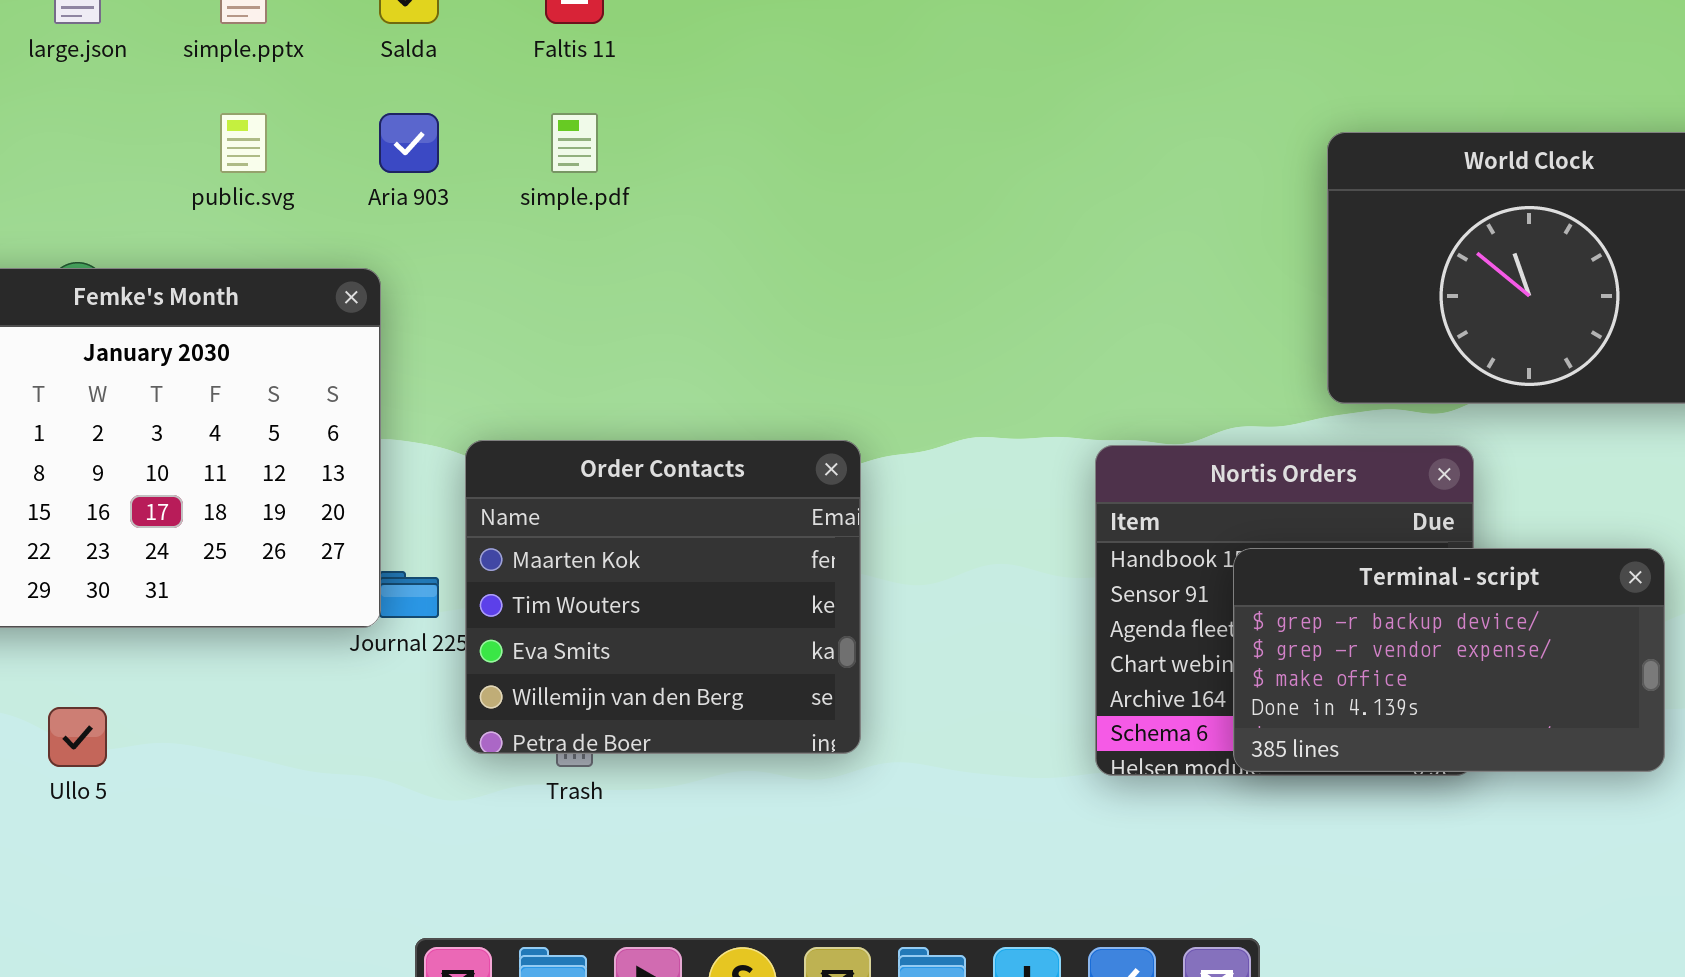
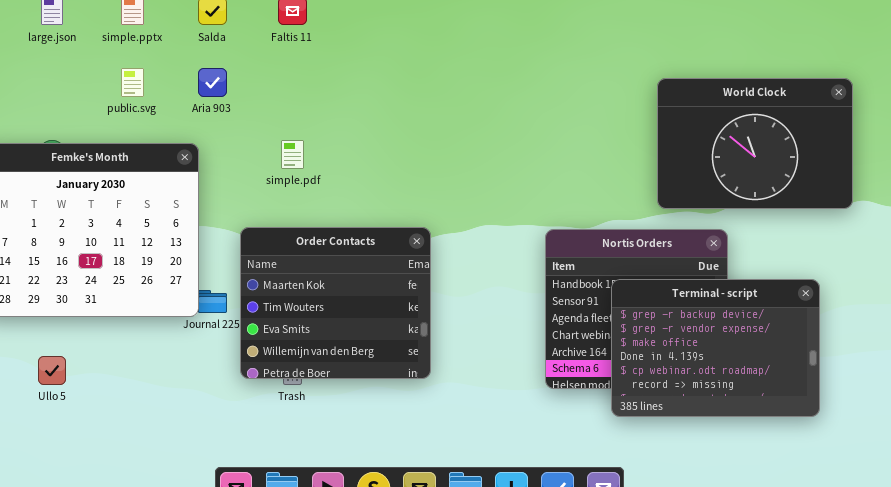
simple.pdf: [551,113,598,173] -> [281,140,304,169], moved
Terminal - script: [1233,548,1665,772] -> [611,279,820,417], resized

